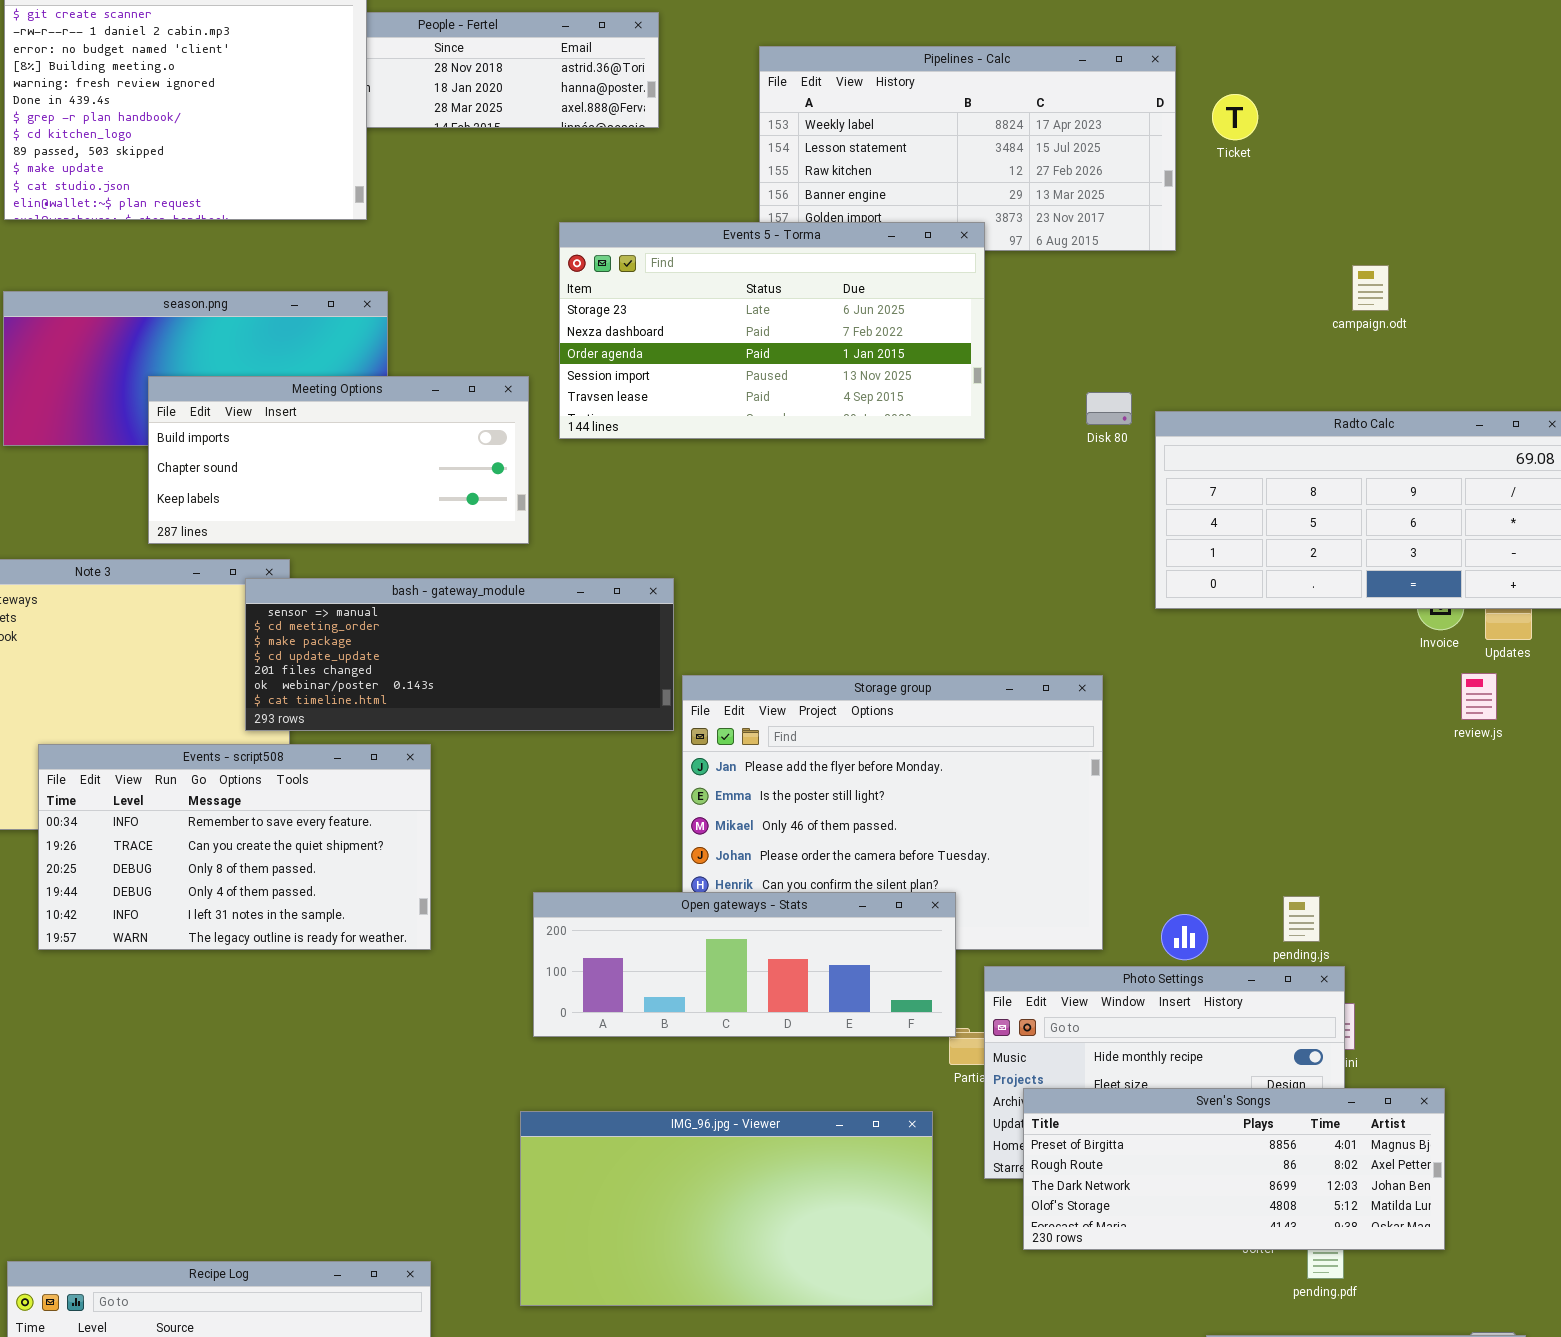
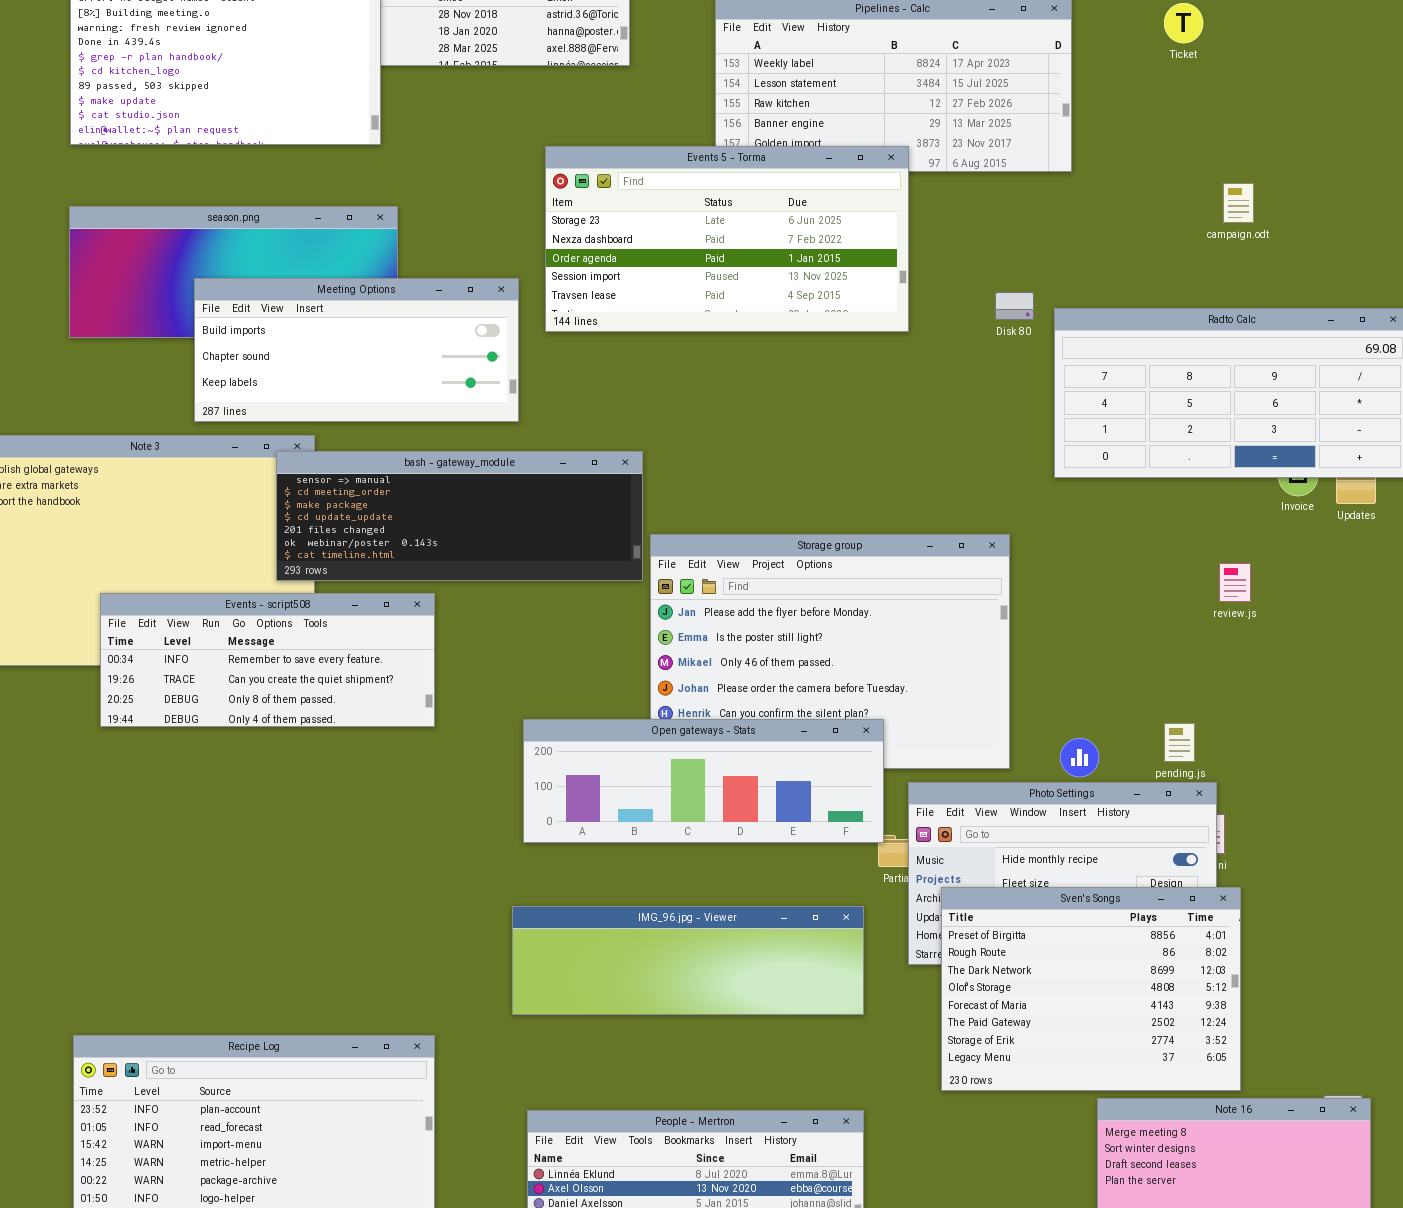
Ticket: [1212,94,1258,140] -> [1164,3,1203,43], moved
review.js: [1461,673,1497,720] -> [1219,563,1251,602], moved
Events - script508: [38,744,431,950] -> [100,593,435,727], resized
Sven's Songs: [1023,1088,1445,1250] -> [941,887,1241,1091], resized
IMG_96.jpg - Viewer: [520,1111,933,1306] -> [512,906,864,1015], resized

